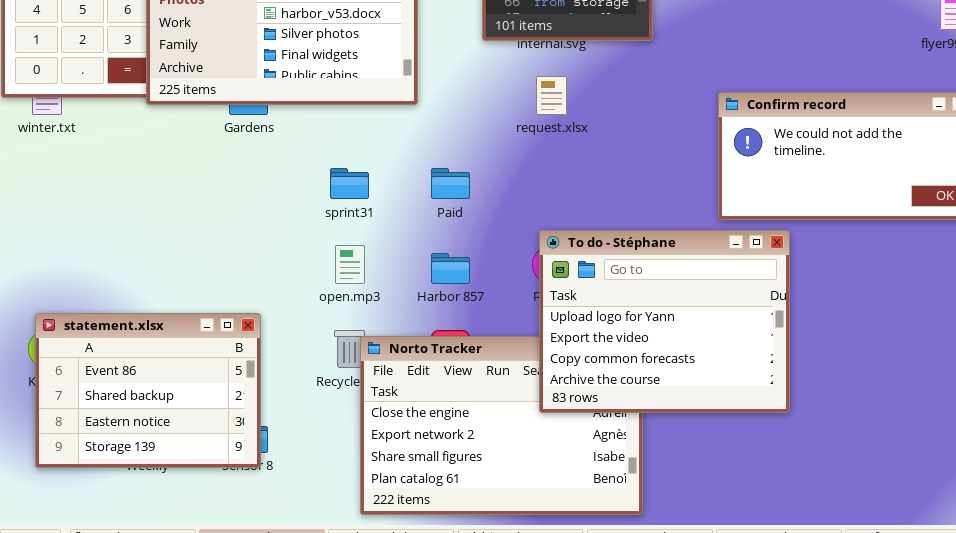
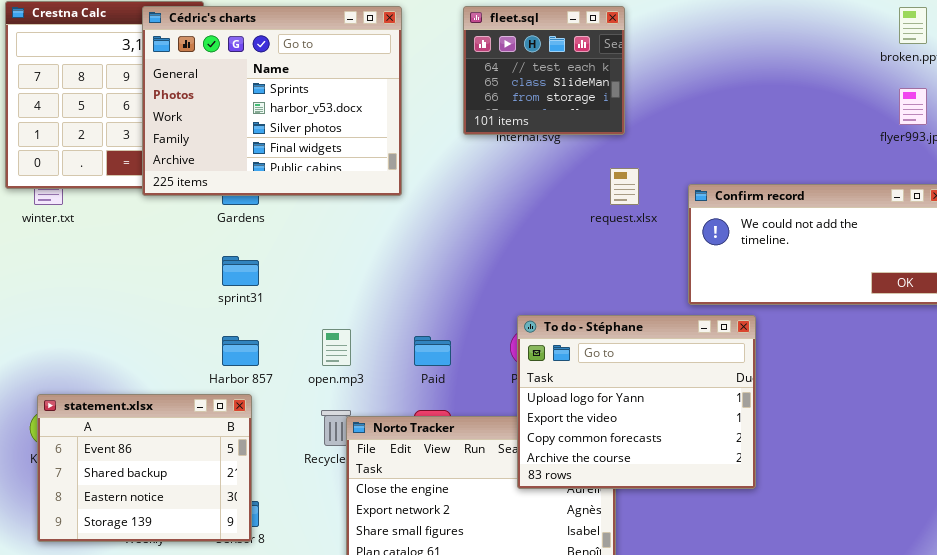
request.xlsx: [536,76,567,115] -> [610,168,639,205], moved
sprint31: [330,168,369,199] -> [222,256,259,286], moved
Paid: [431,168,470,199] -> [414,336,451,366], moved
Harbor 857: [431,253,470,284] -> [222,336,259,366], moved

